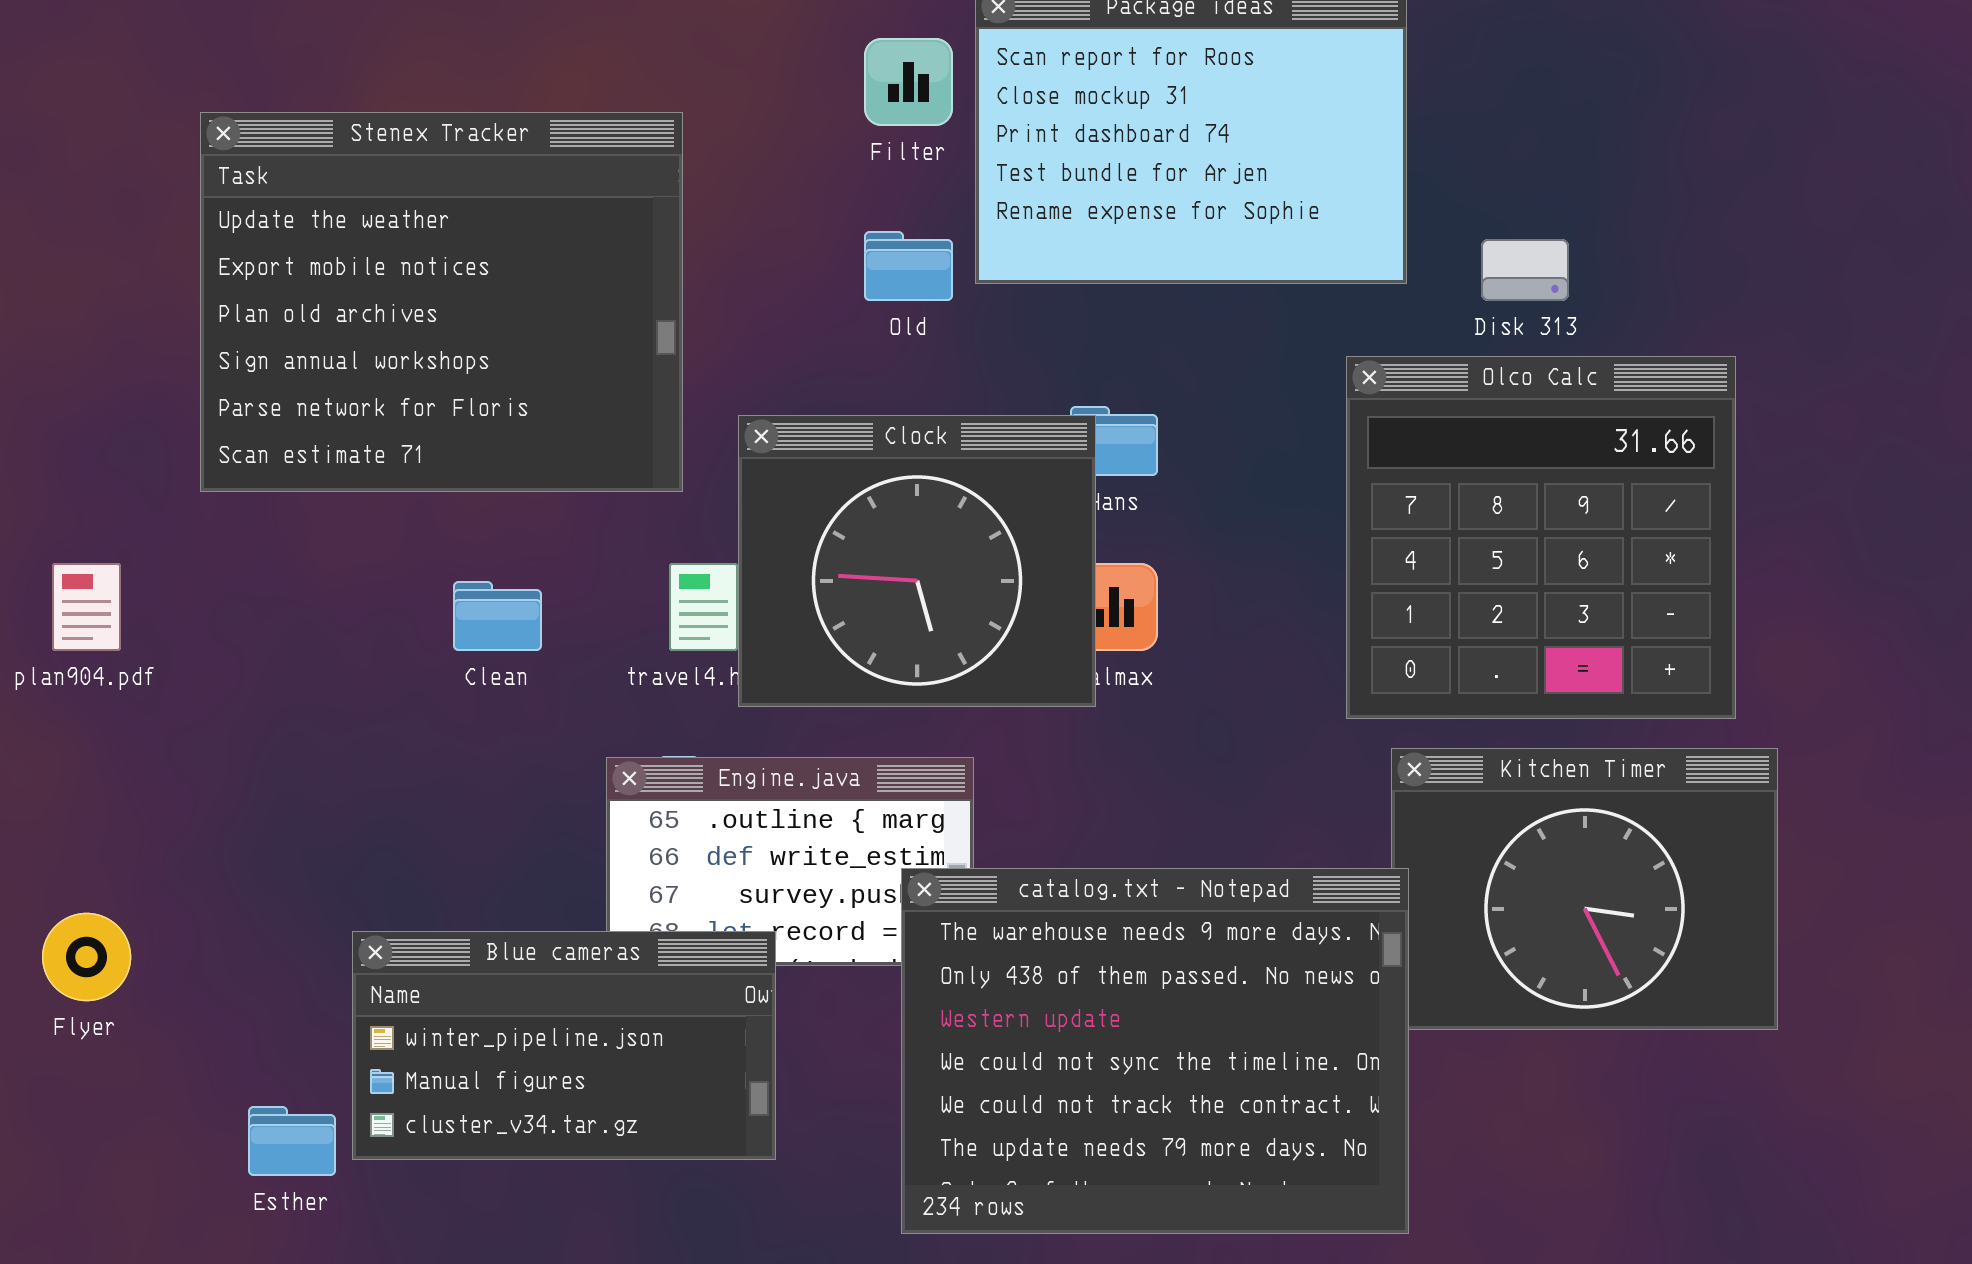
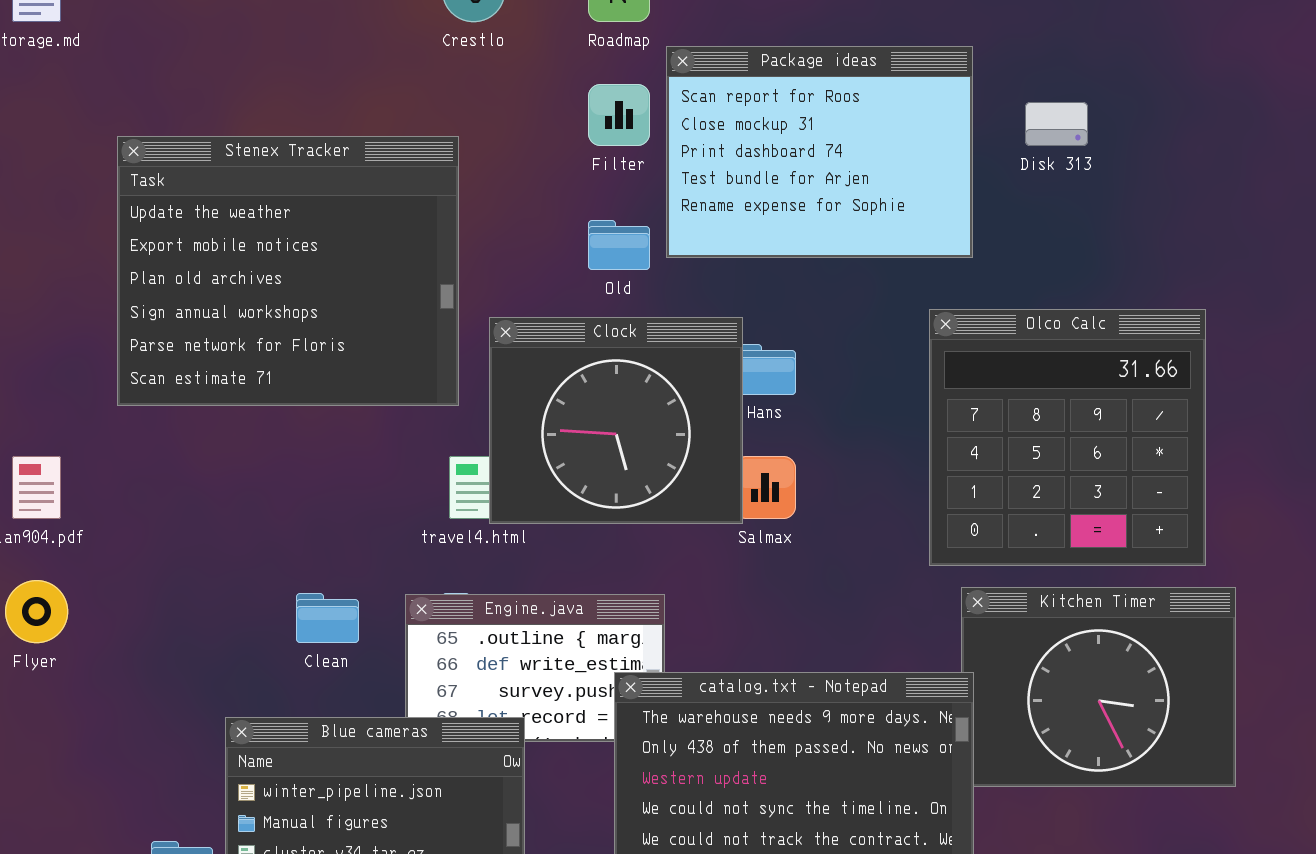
Disk 313: [1481,239,1569,301] -> [1025,102,1088,146], moved
Clock: [738,415,1096,707] -> [489,317,743,524], moved
Clean: [453,581,542,651] -> [296,593,359,643], moved
Flyer: [42,913,131,1001] -> [5,580,68,643], moved

